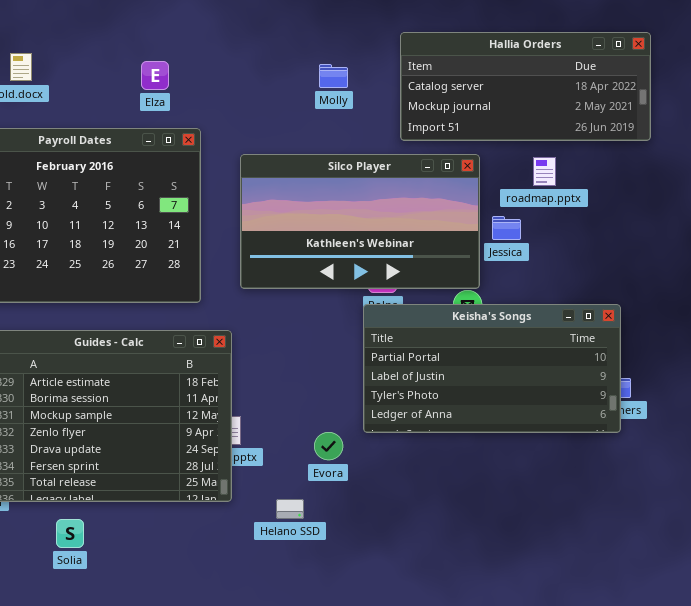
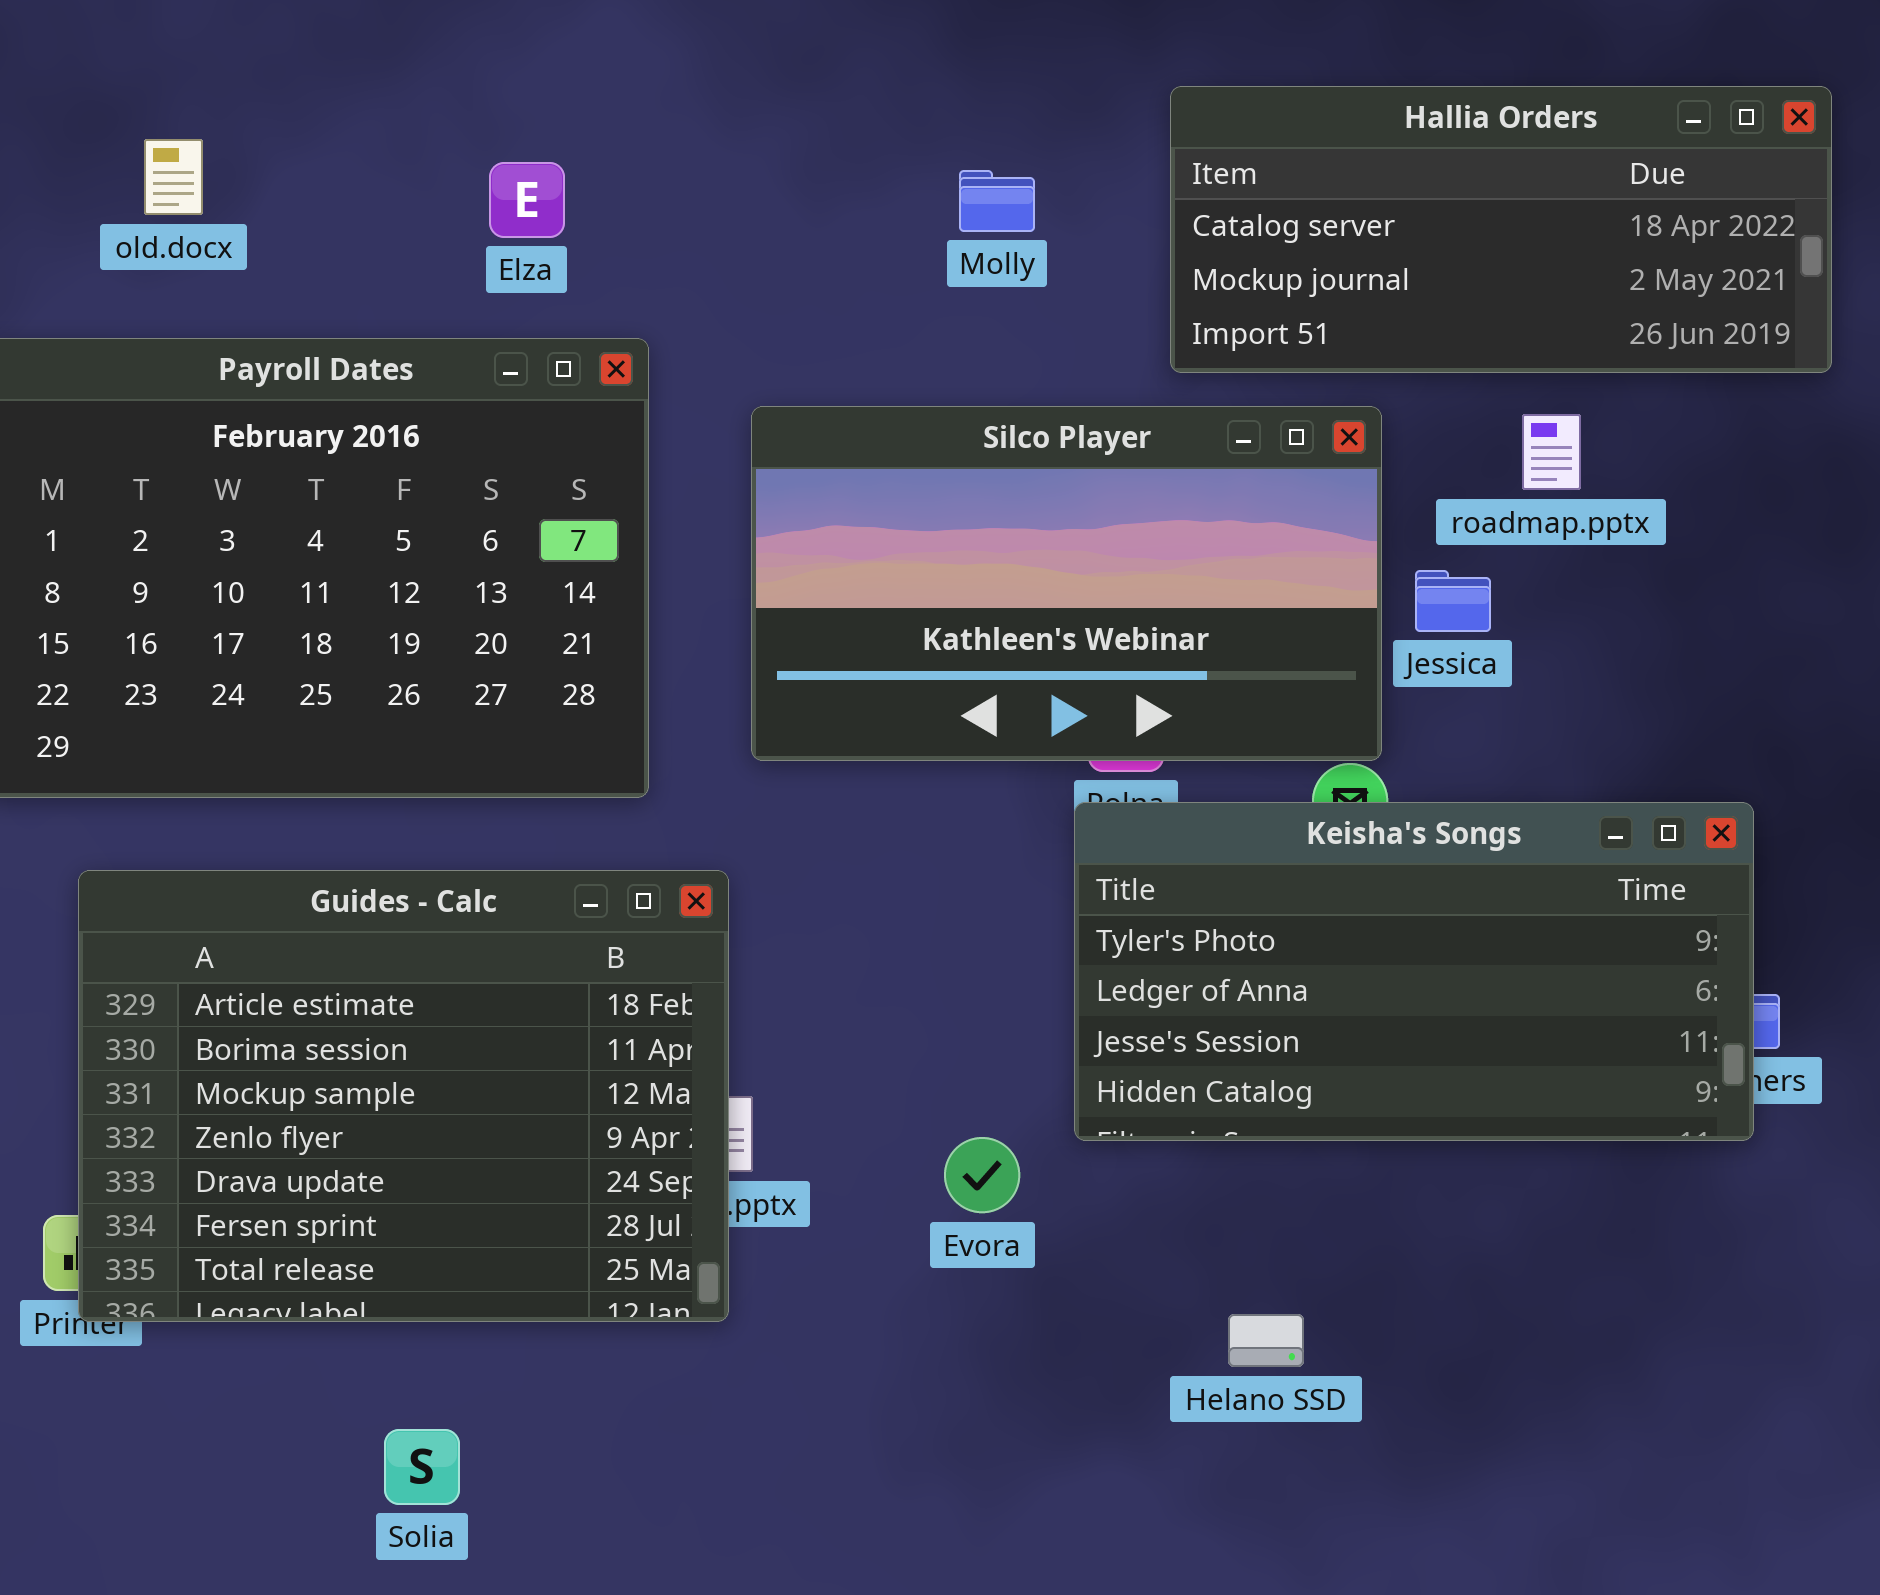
Keisha's Songs: [363,304,621,433] -> [1074,802,1754,1141], scrolled down 2 rows
Helano SSD: [276,499,304,519] -> [1228,1314,1304,1367], moved
Solia: [56,519,84,548] -> [384,1429,460,1505], moved

